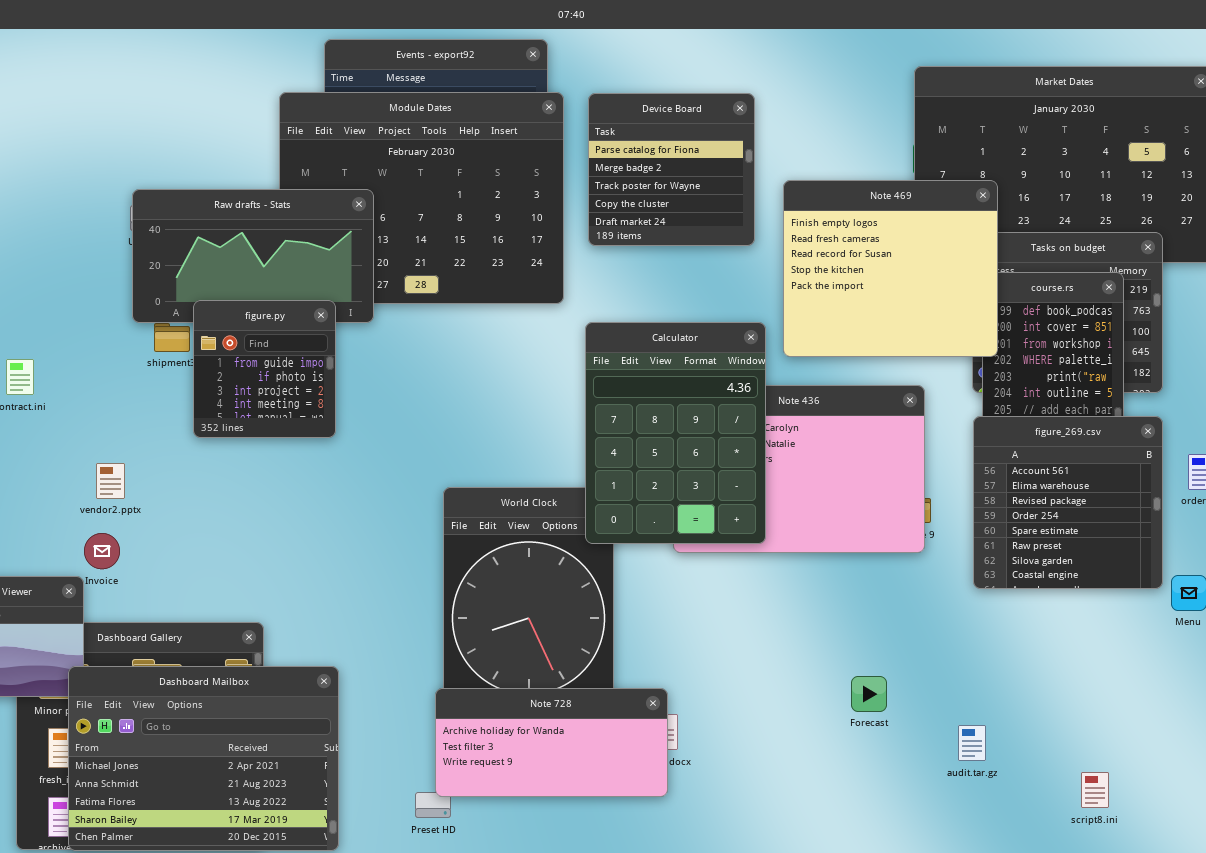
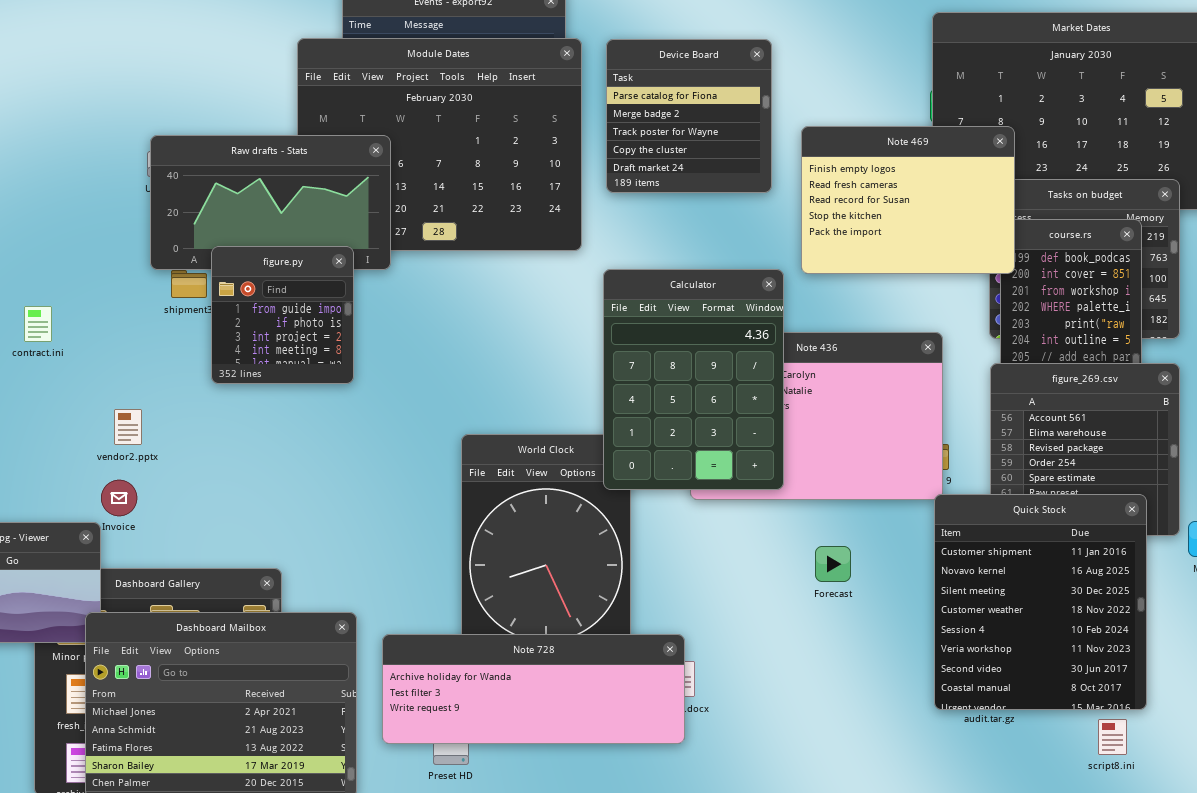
Note 469: [783,180,998,357] -> [801,126,1015,274], resized
Quick Stock: none -> [934,494,1147,710], opened
Forecast: [851,676,887,712] -> [815,546,851,582], moved
Note 728: [435,688,668,797] -> [382,634,685,744], resized

